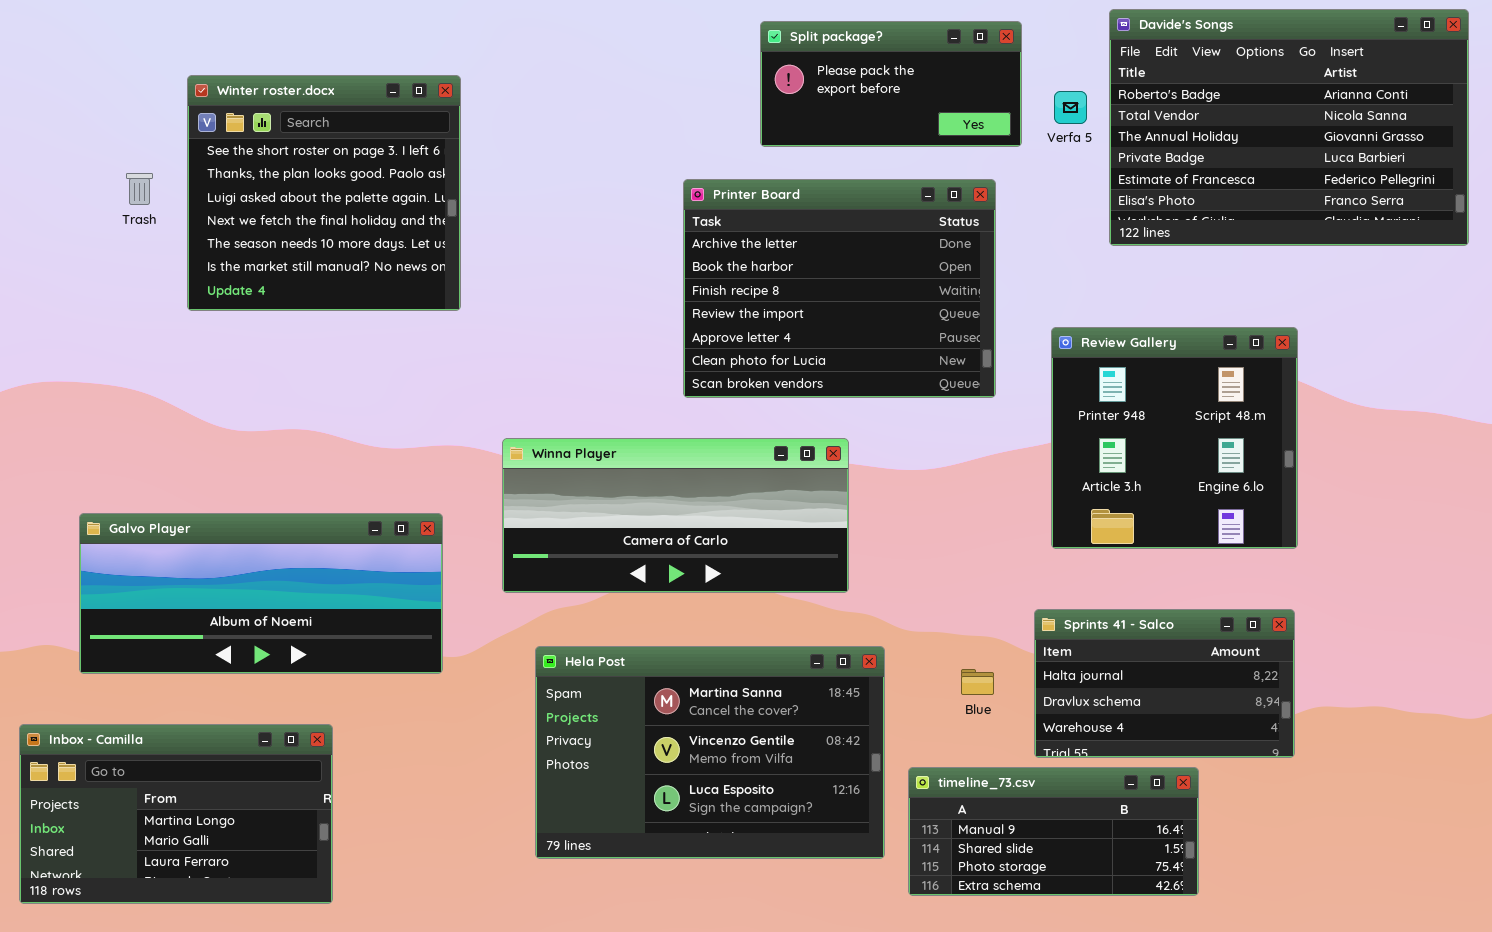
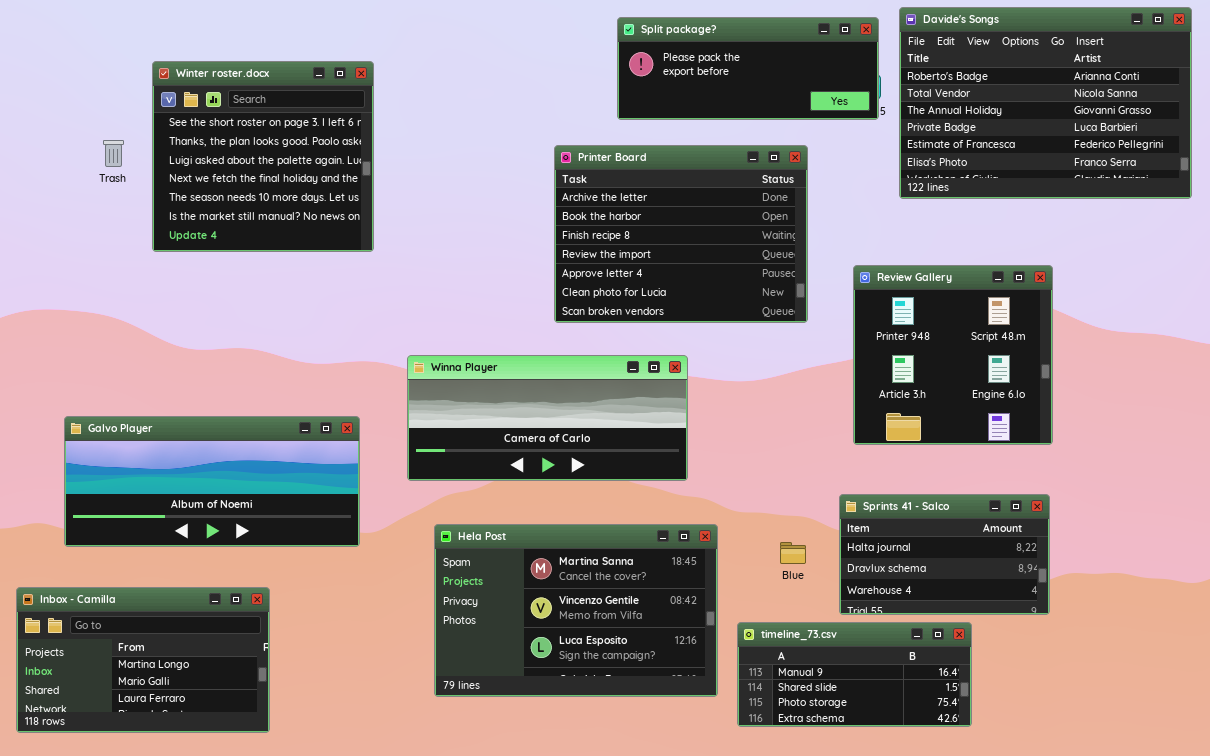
Split package?: [760,21,1022,147] -> [617,17,879,120], resized

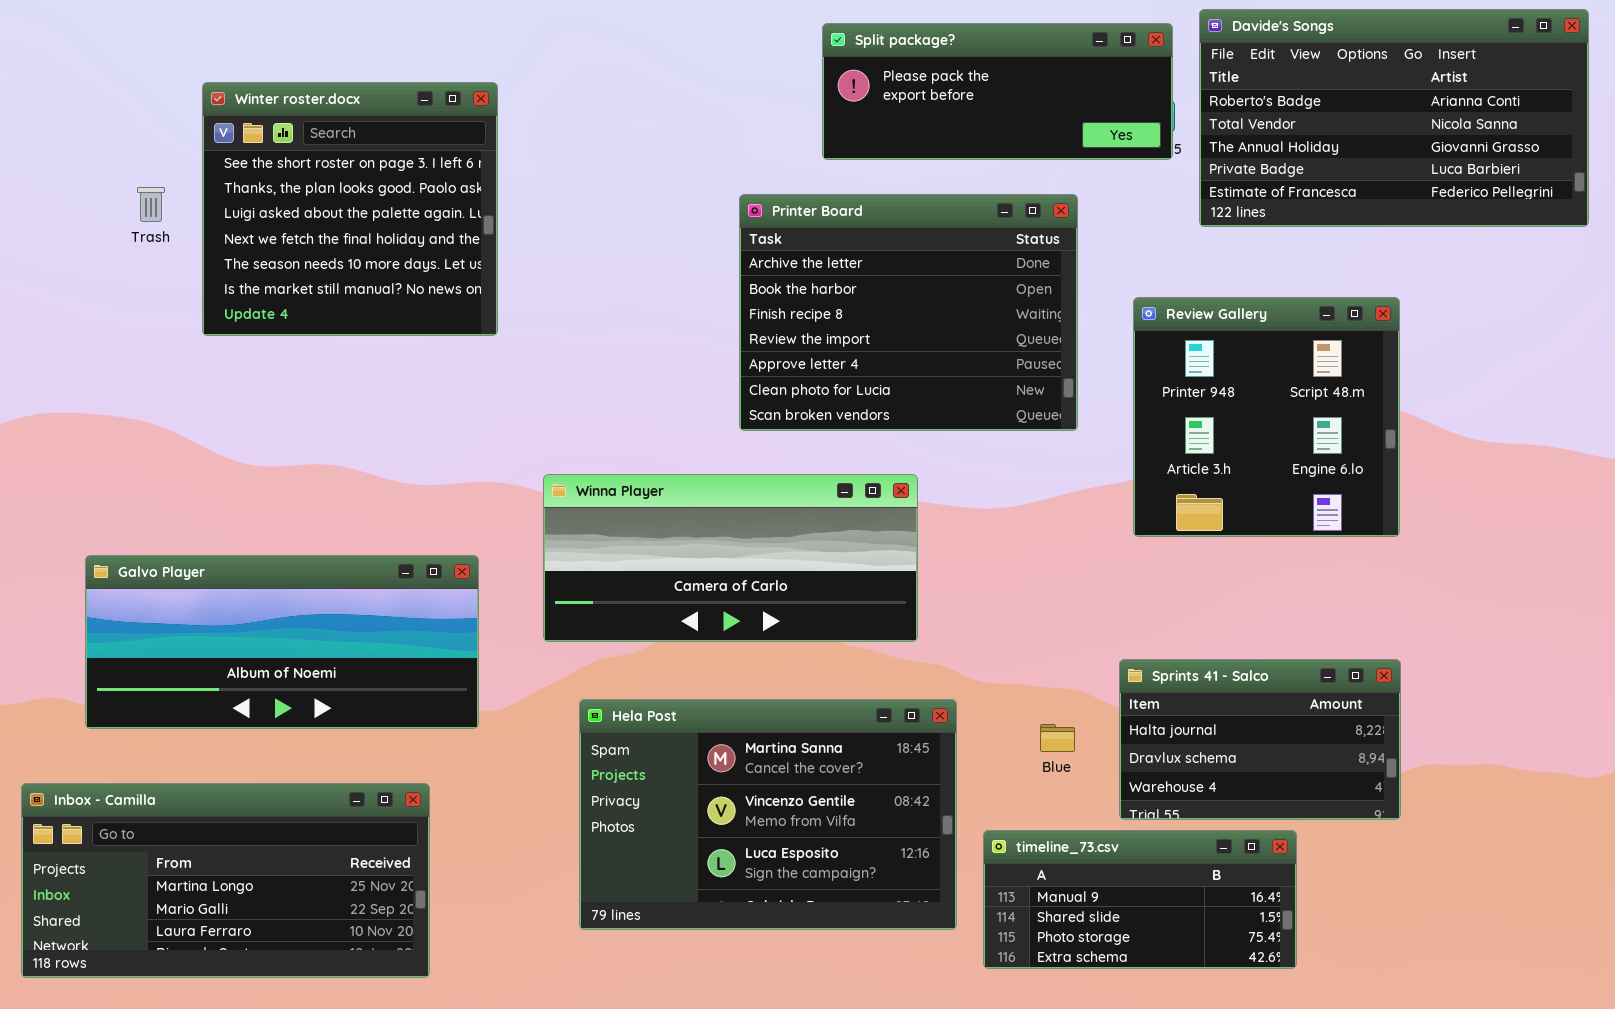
Davide's Songs: [899,7,1192,199] -> [1199,9,1589,227], resized
Review Gallery: [853,265,1053,445] -> [1133,297,1400,537], moved
Inbox - Camilla: [16,587,270,733] -> [21,783,430,978], resized

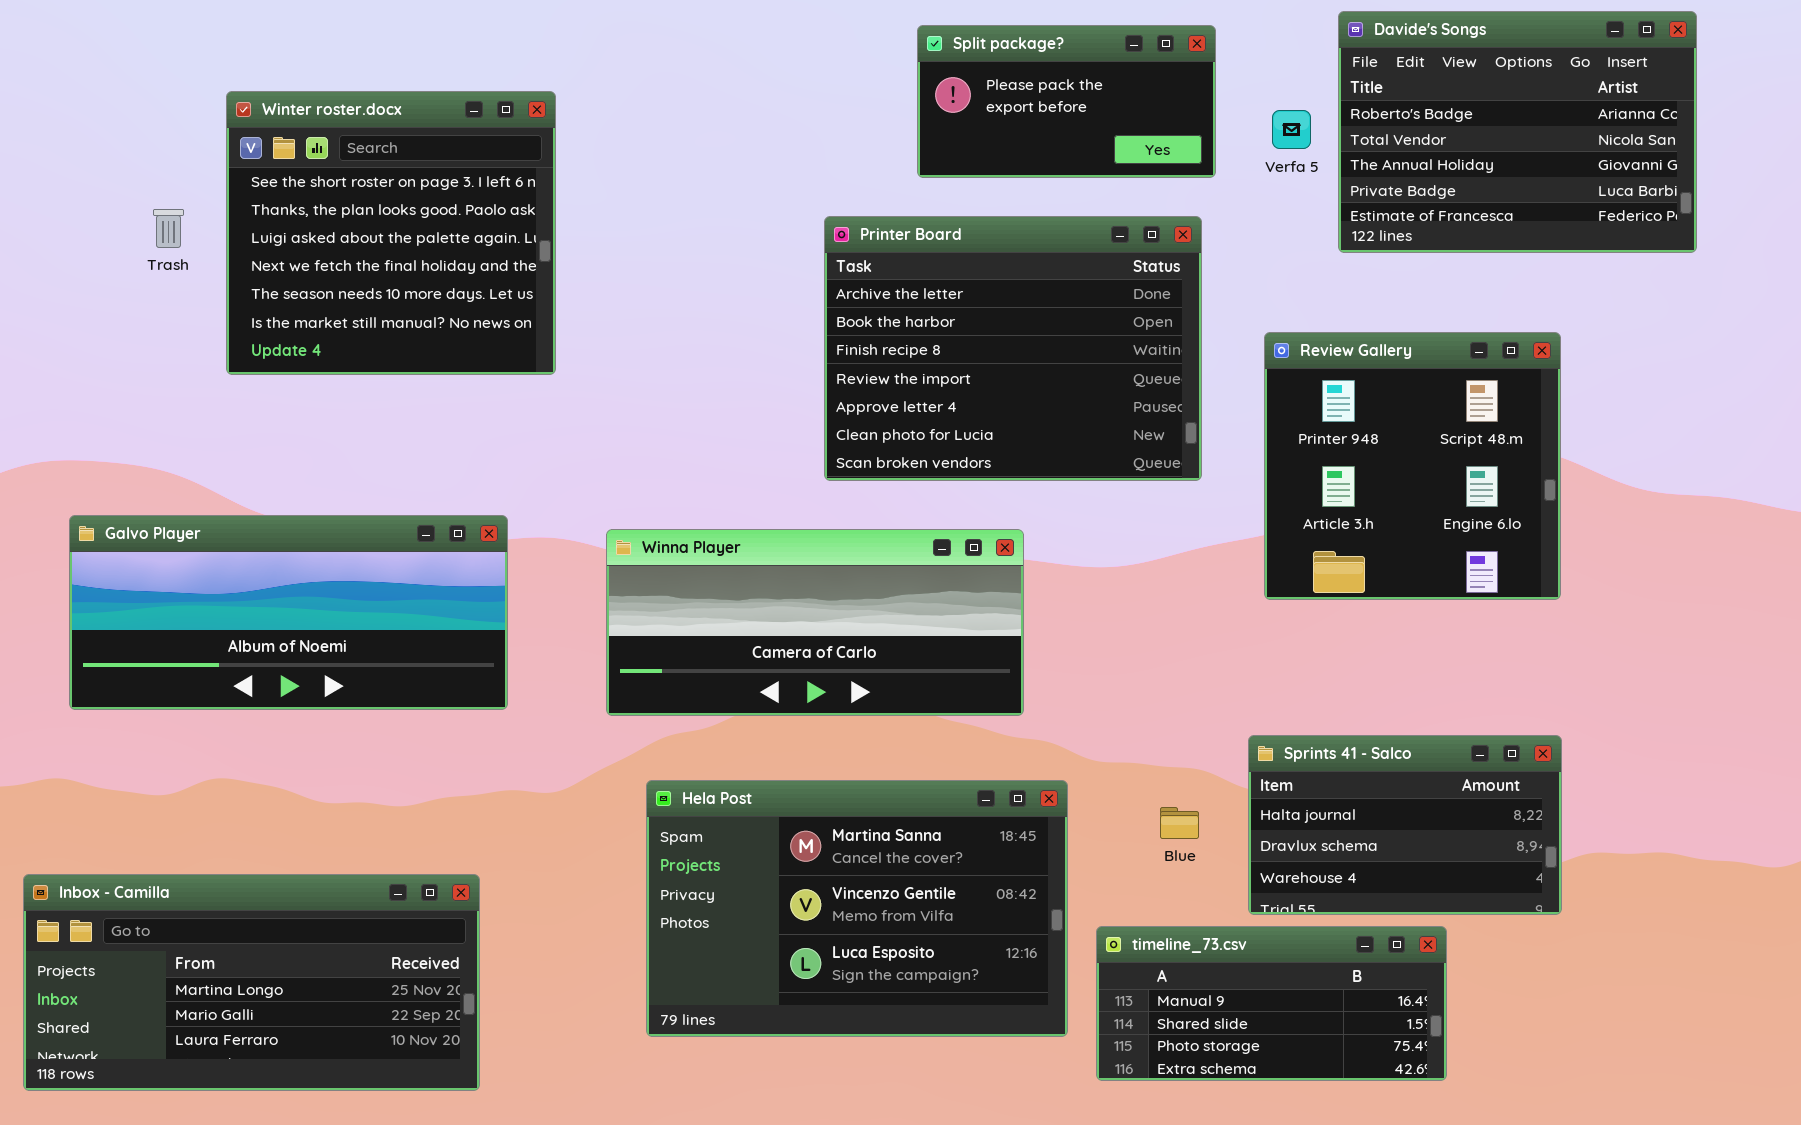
Davide's Songs: [1199,9,1589,227] -> [1338,11,1697,253], resized
Split package?: [822,23,1173,160] -> [917,25,1216,178], resized
Galvo Player: [85,555,479,729] -> [69,515,508,710], moved

